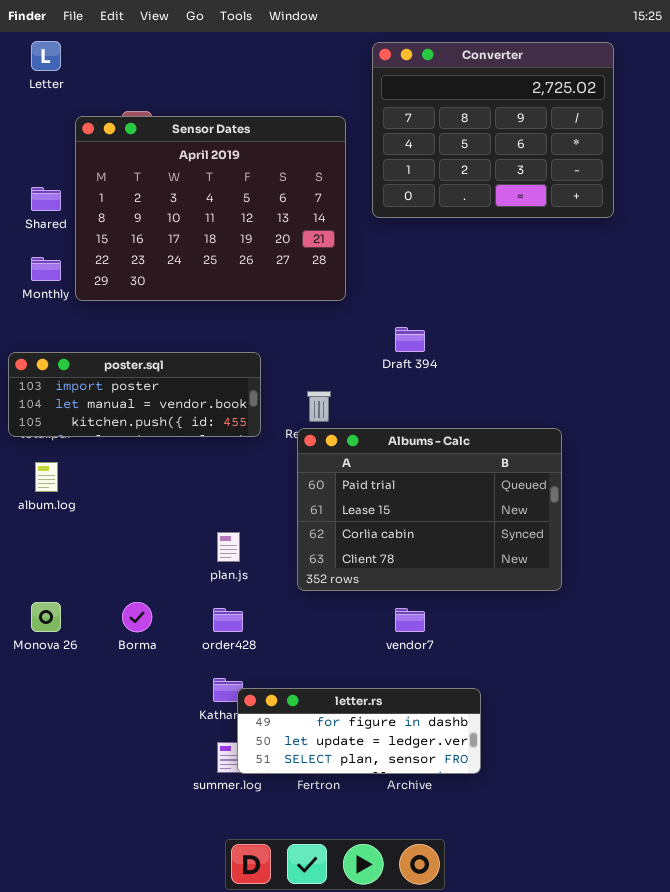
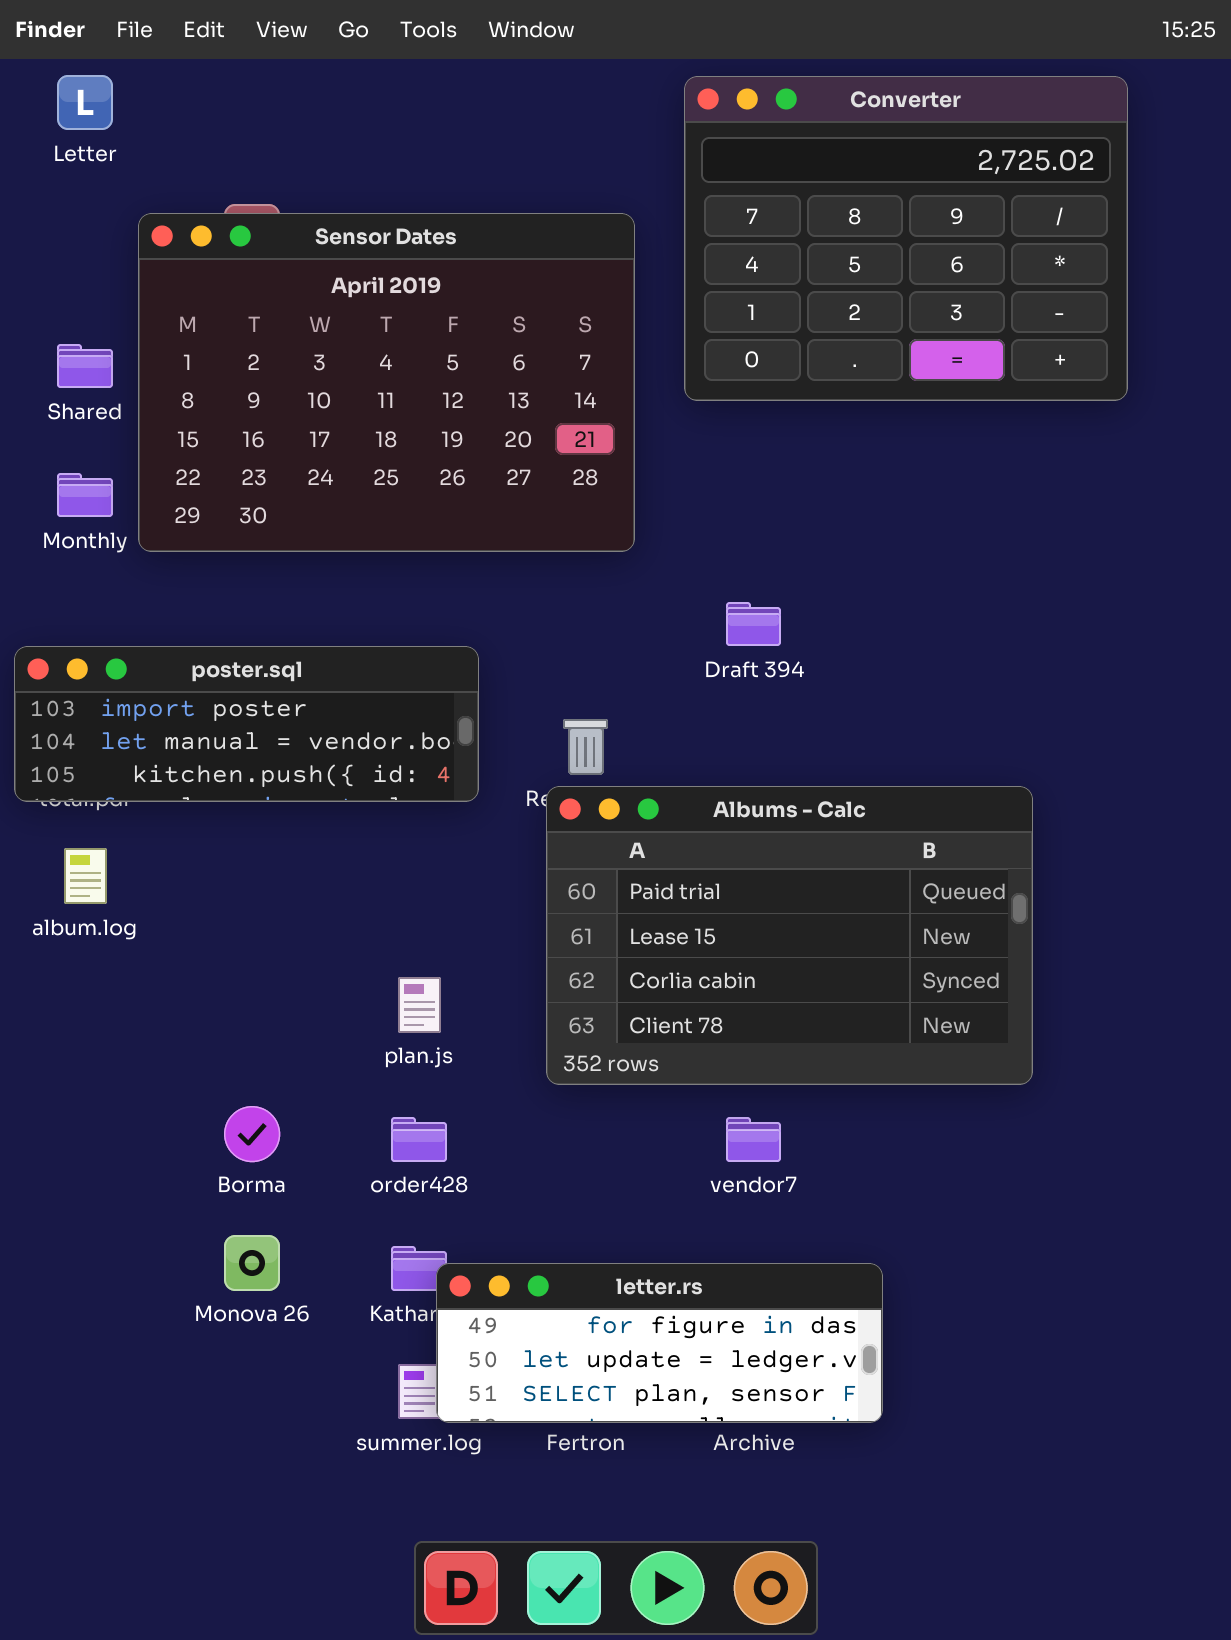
Monova 26: [31,602,61,632] -> [224,1235,280,1291], moved

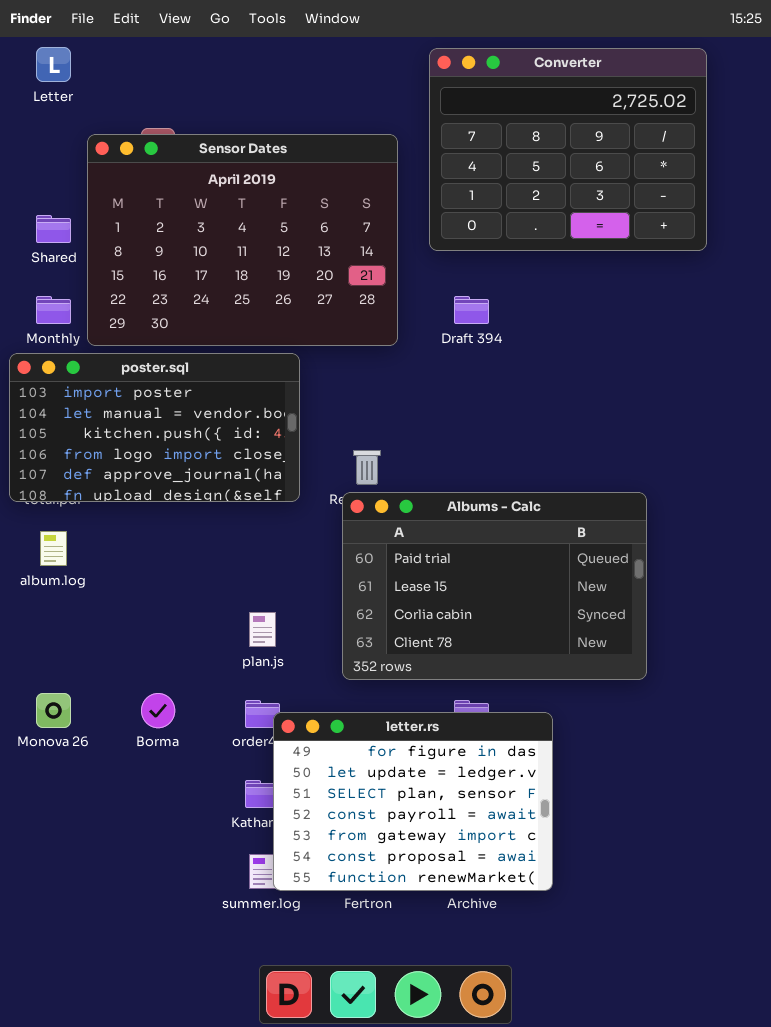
Draft 394: [726,602,781,646] -> [454,296,489,324], moved
poster.sql: [14,646,479,802] -> [9,353,300,502], resized
Monova 26: [224,1235,280,1291] -> [36,693,71,728], moved
letter.rs: [436,1263,883,1423] -> [273,712,553,891], resized

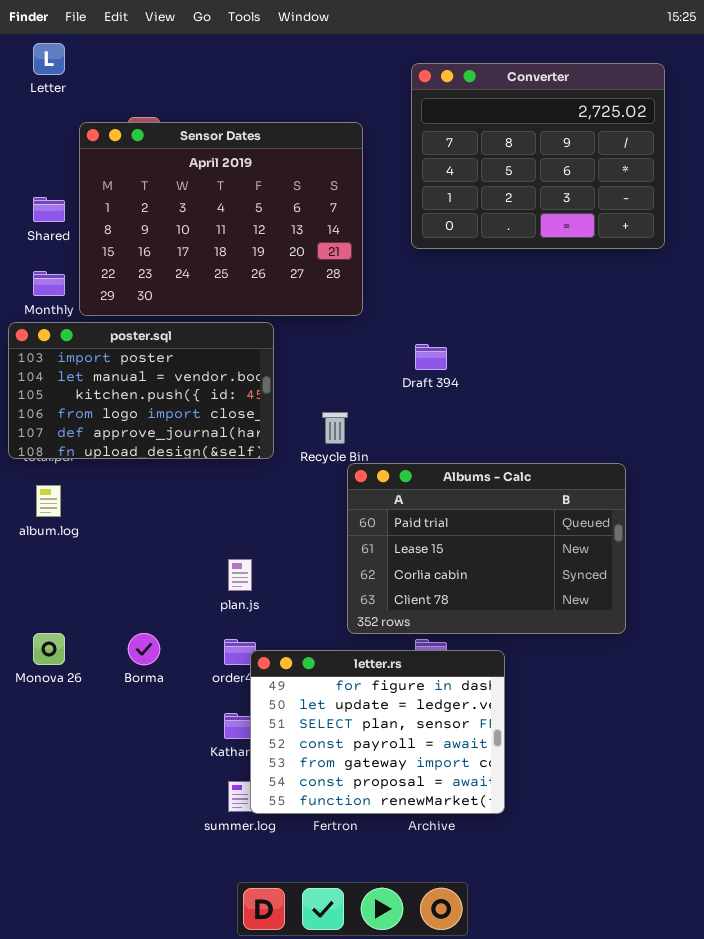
Converter: [429,48,707,251] -> [411,63,665,249], moved
Draft 394: [454,296,489,324] -> [415,344,447,370], moved
Albums - Calc: [342,492,647,680] -> [347,463,626,634], moved

